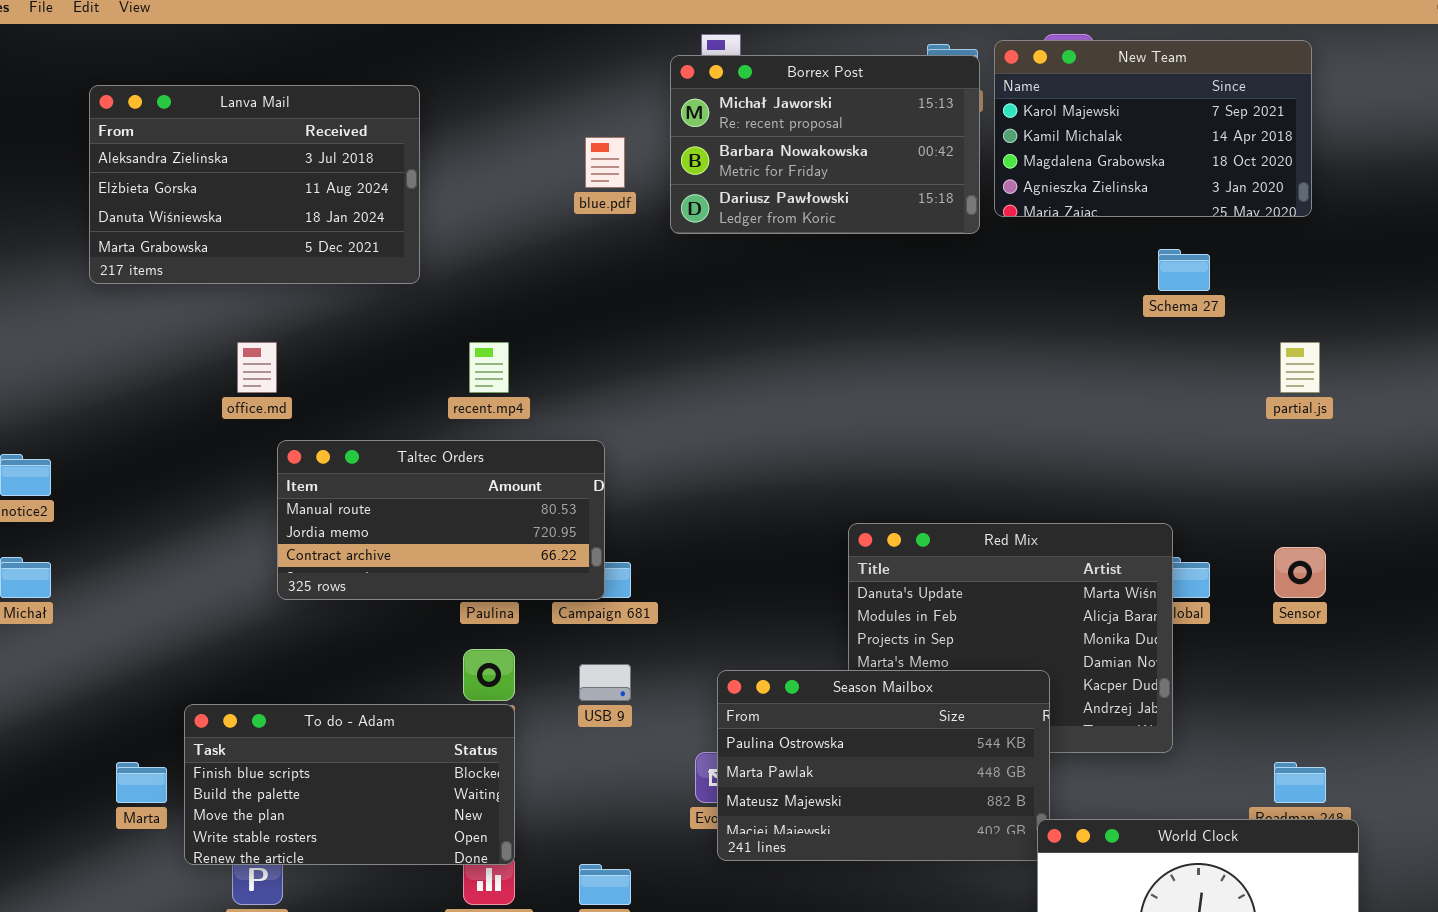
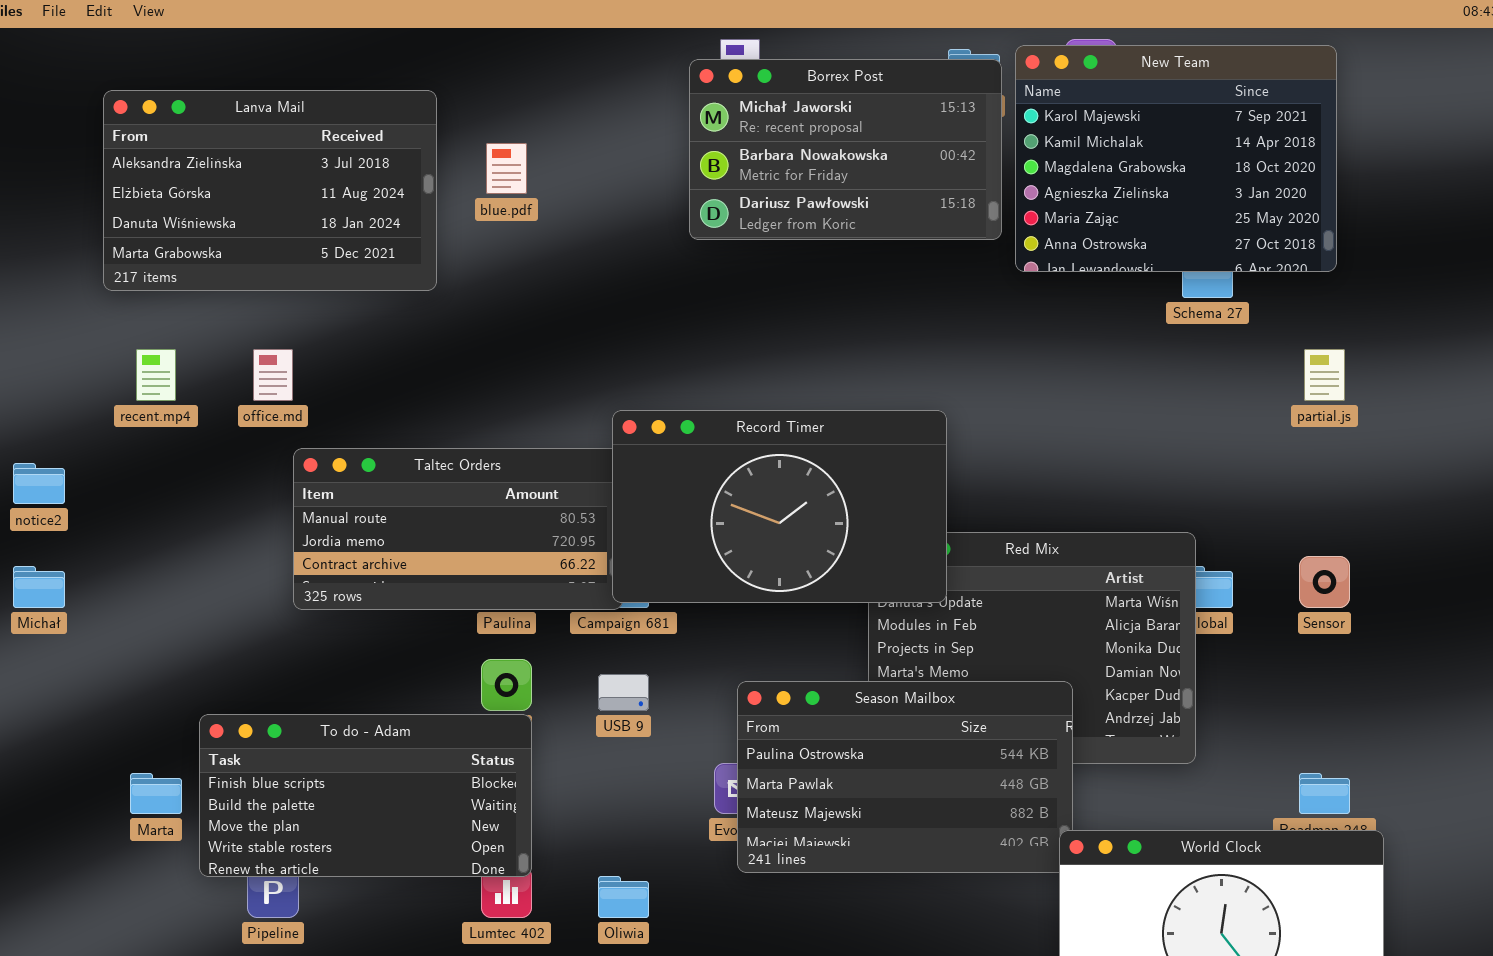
New Team: [994,40,1312,217] -> [1015,45,1337,272], resized
blue.pdf: [585,137,625,188] -> [486,143,527,194], moved
recent.mp4: [469,342,509,393] -> [136,349,176,401], moved
Record Timer: none -> [612,410,947,603], opened

